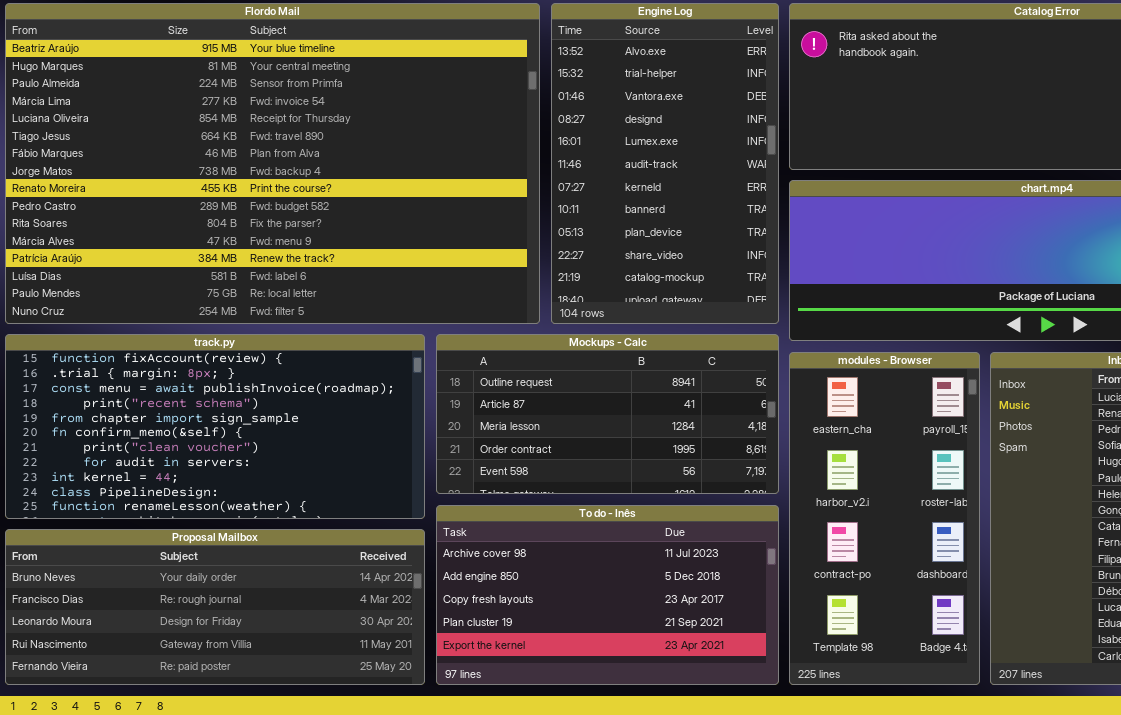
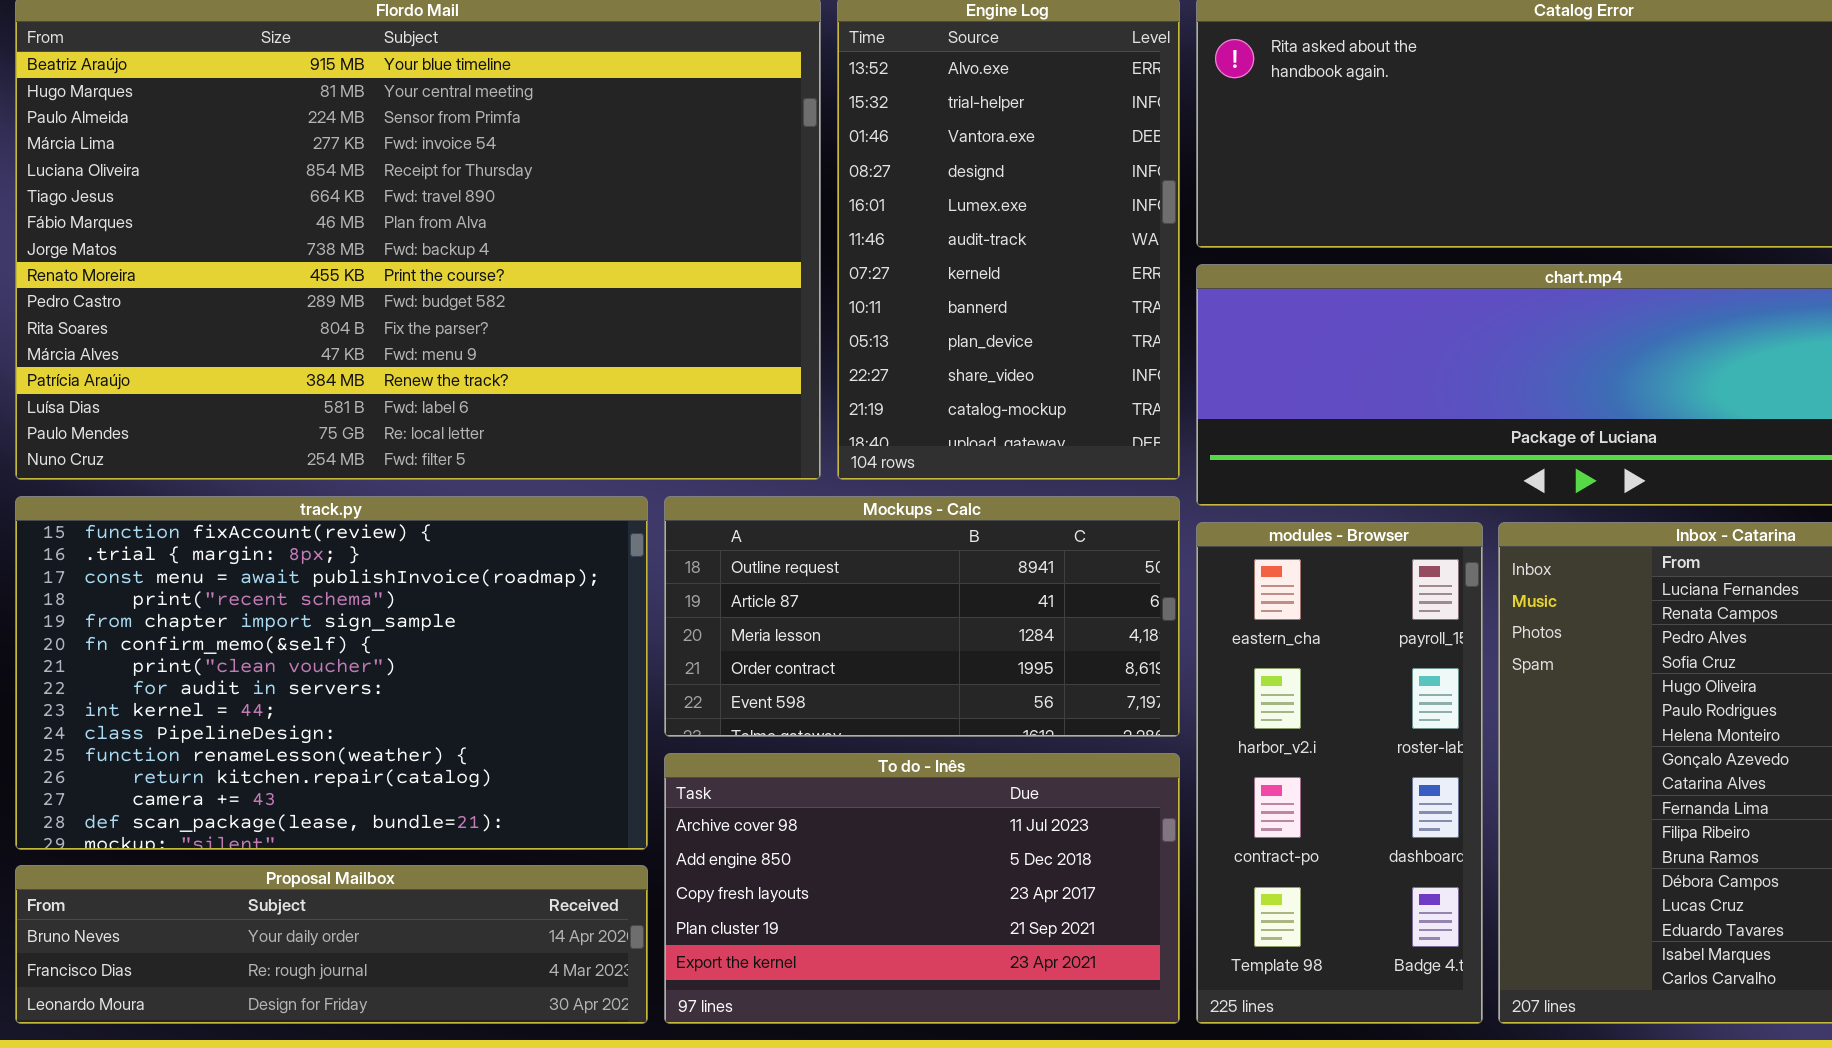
track.py: [5,334,425,519] -> [15,496,648,850], resized
Proposal Mailbox: [5,529,425,685] -> [15,865,648,1024], resized

